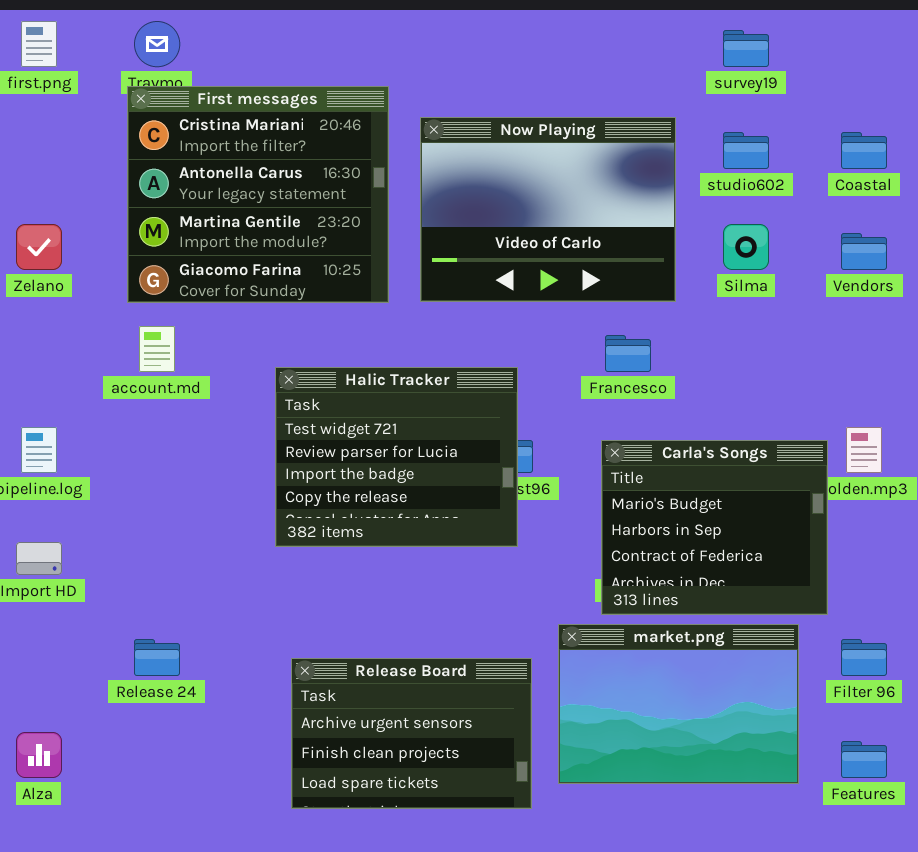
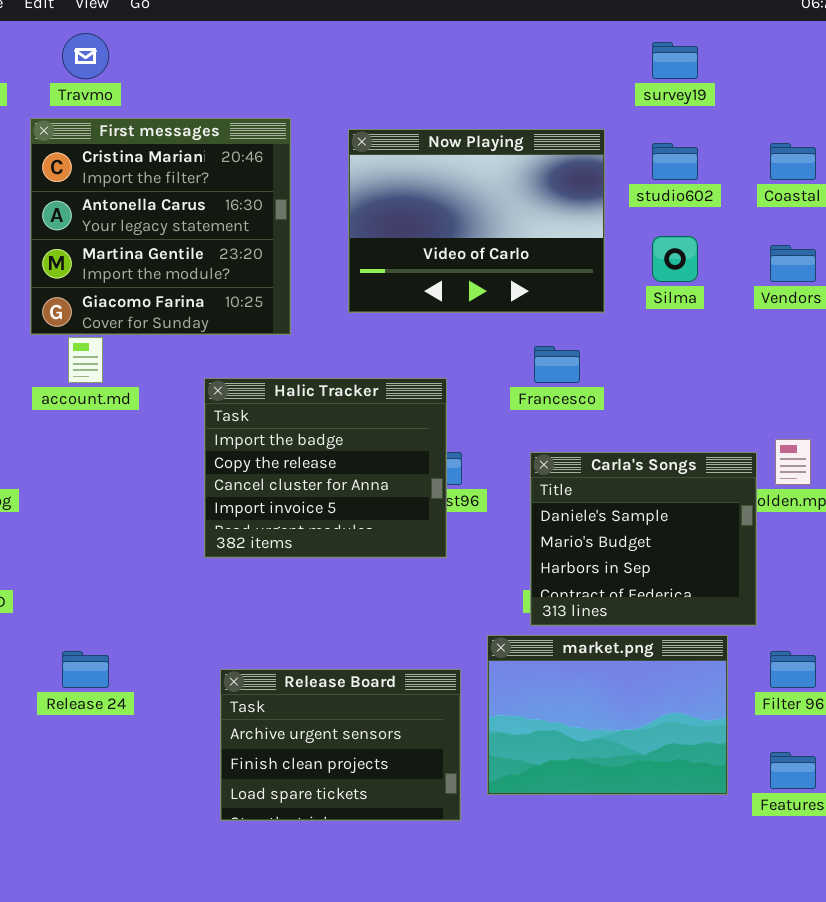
First messages: [127,86,389,303] -> [30,118,291,335], moved
Halic Tracker: [275,367,518,547] -> [204,378,447,558], scrolled down 2 rows
Carla's Songs: [601,440,828,615] -> [530,452,757,626], scrolled up 1 row

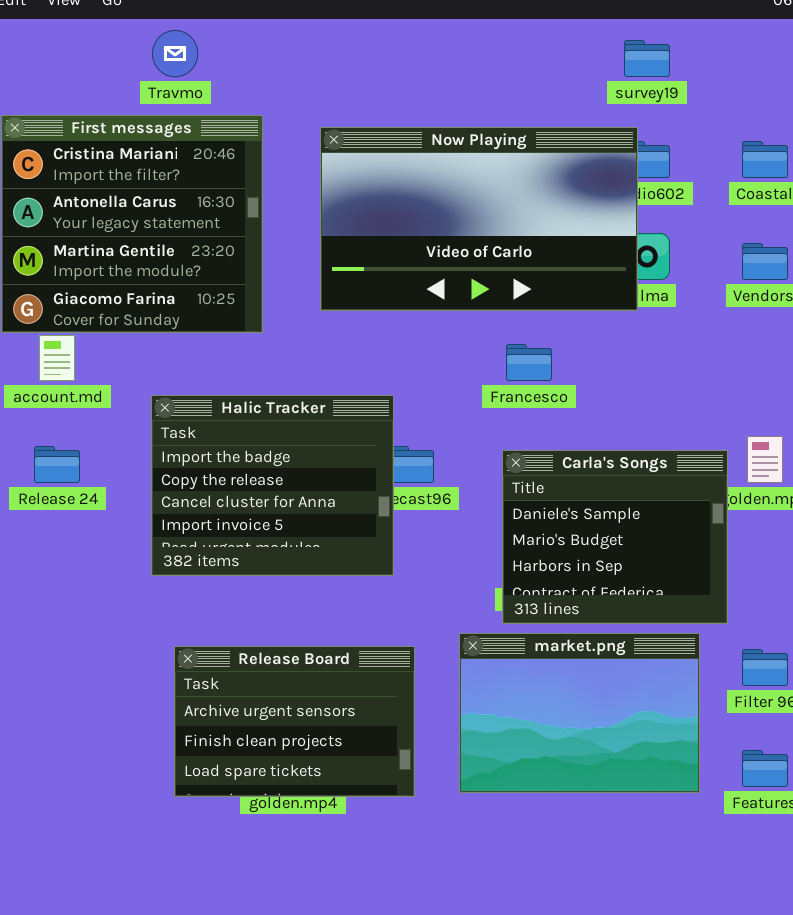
Travmo: [62,33,109,79] -> [152,30,198,77], moved
Now Playing: [348,129,605,313] -> [320,127,638,311], resized
Halic Tracker: [204,378,447,558] -> [151,395,394,576], moved
Release 24: [62,651,109,688] -> [34,446,80,483], moved
Release Board: [220,669,461,821] -> [174,646,415,797], moved

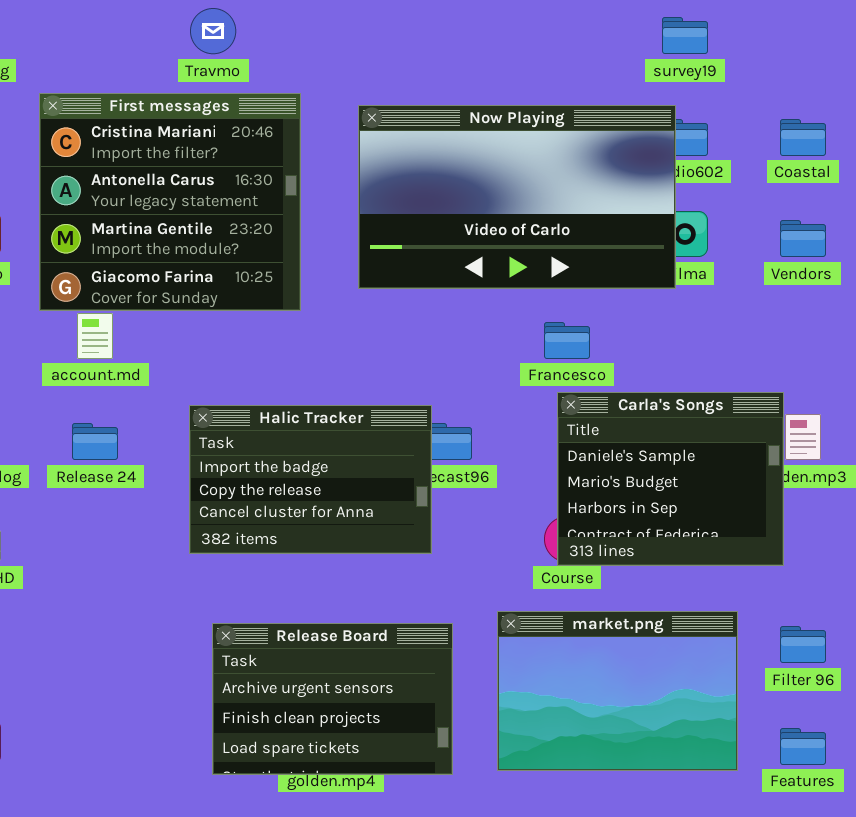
Halic Tracker: [151,395,394,576] -> [189,405,432,554], resized
Carla's Songs: [502,450,728,624] -> [557,392,784,566], moved

